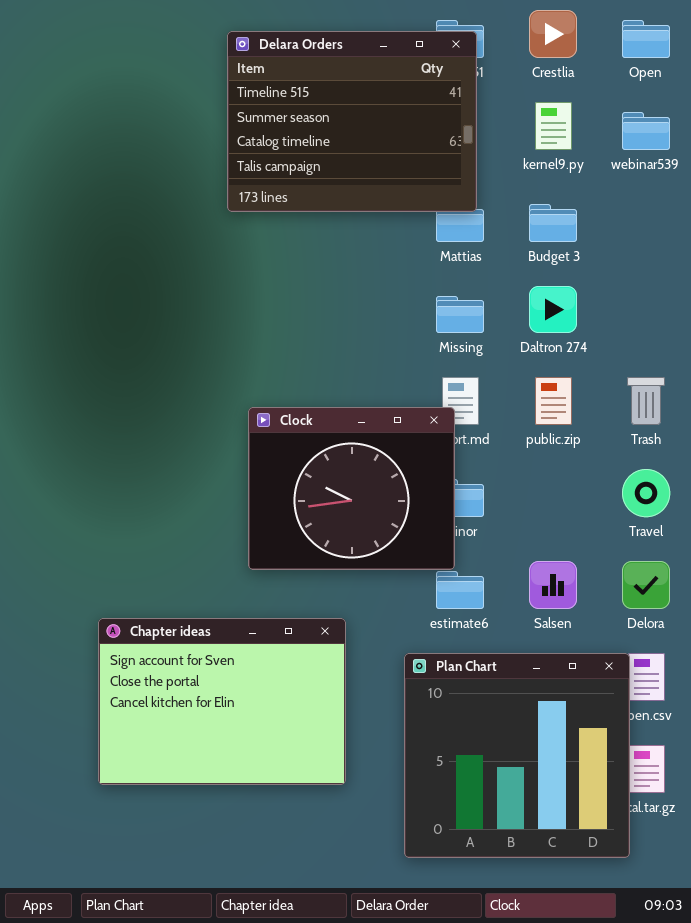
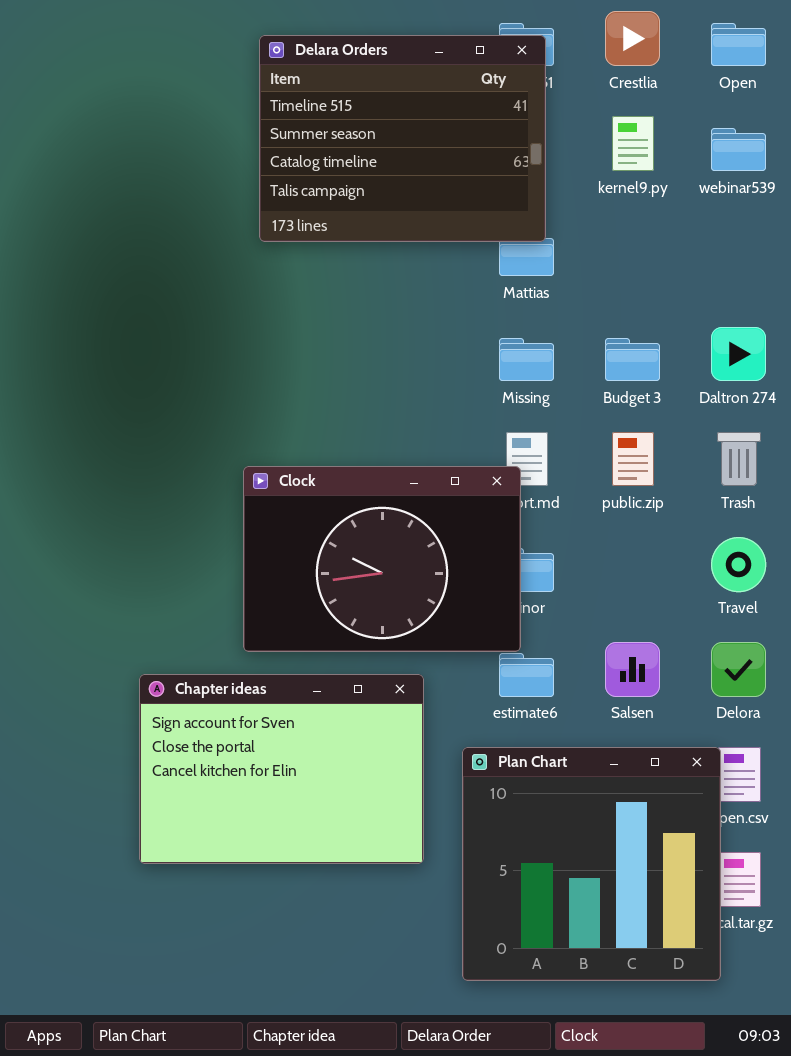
Budget 3: [529,204,577,242] -> [605,338,660,381], moved
Daltron 274: [529,286,577,333] -> [711,327,766,381], moved
Clock: [248,407,455,570] -> [243,466,521,652], resized
Chapter ideas: [98,618,346,785] -> [139,674,424,864], moved

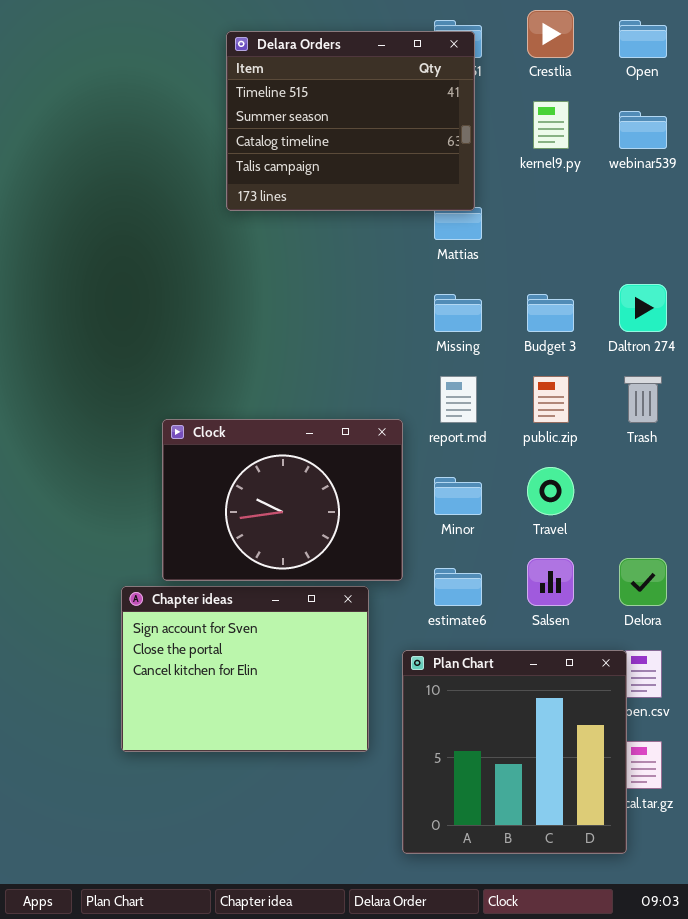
Clock: [243,466,521,652] -> [162,419,403,581], moved
Travel: [711,537,766,592] -> [527,467,574,515], moved

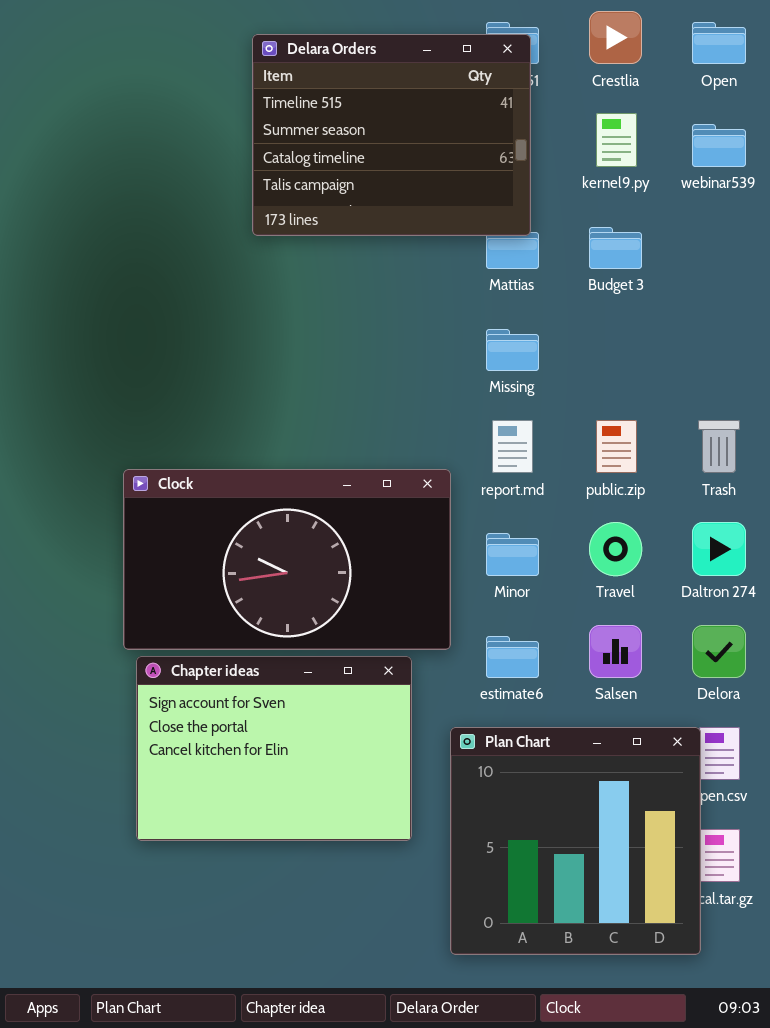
Daltron 274: [619,284,667,332] -> [692,522,746,576], moved
Budget 3: [527,294,574,332] -> [589,227,642,269], moved
Clock: [162,419,403,581] -> [123,469,451,650], resized

